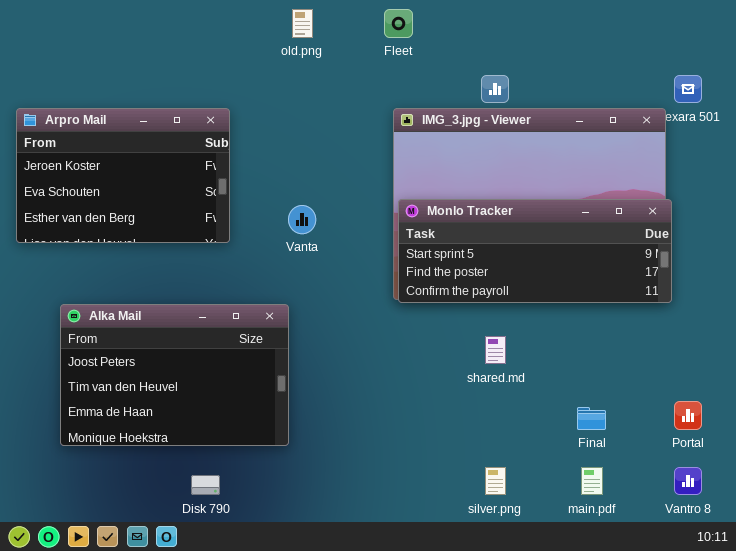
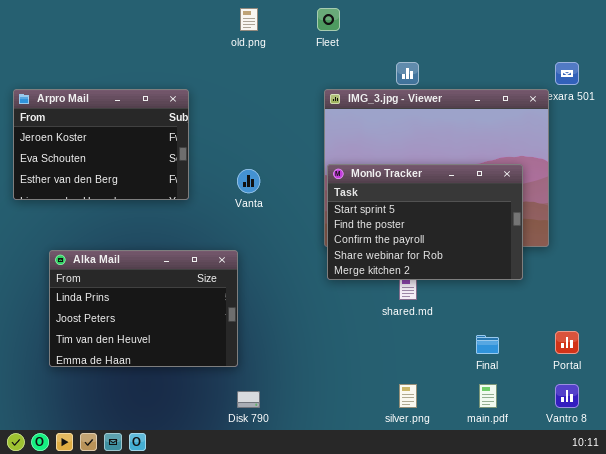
Monlo Tracker: [398,199,672,303] -> [327,164,523,280], resized
Alka Mail: [60,304,289,446] -> [49,250,238,367], scrolled up 1 row
Disk 790: [191,475,220,495] -> [237,391,260,408], moved

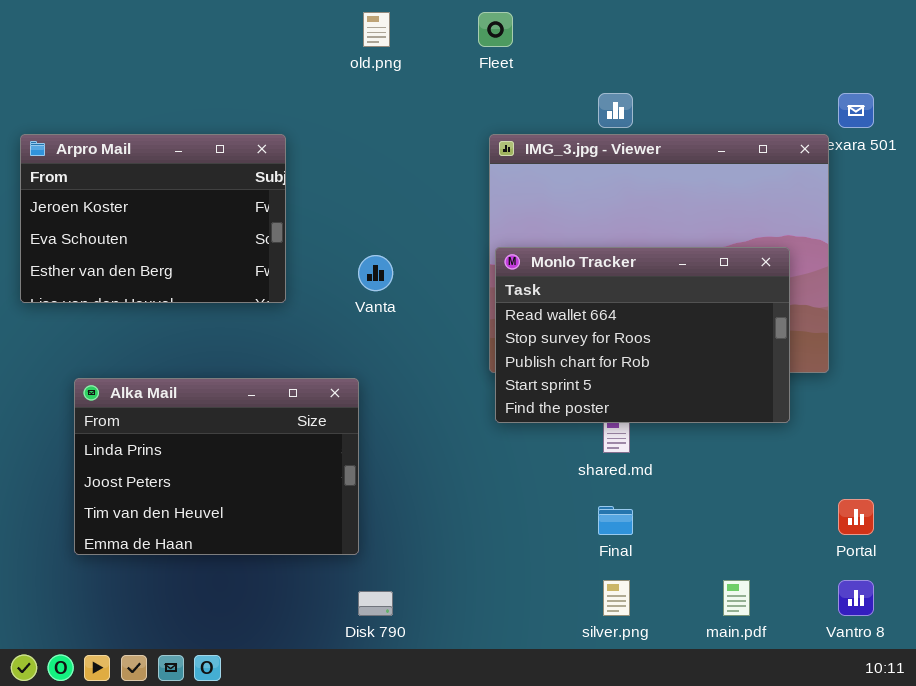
Monlo Tracker: [327,164,523,280] -> [495,247,790,423], scrolled up 3 rows
Final: [476,335,499,354] -> [598,506,633,535], moved

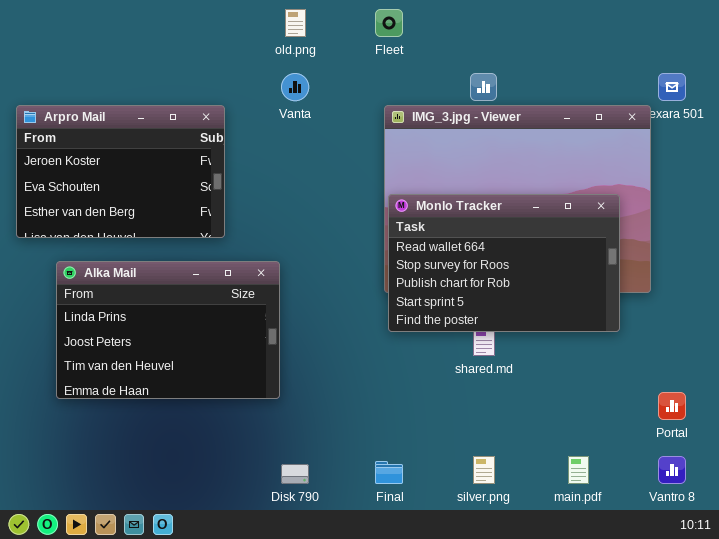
Vanta: [358,255,393,291] -> [281,73,309,101], moved
Alka Mail: [74,378,359,555] -> [56,261,280,399], moved
Final: [598,506,633,535] -> [375,461,403,484], moved

